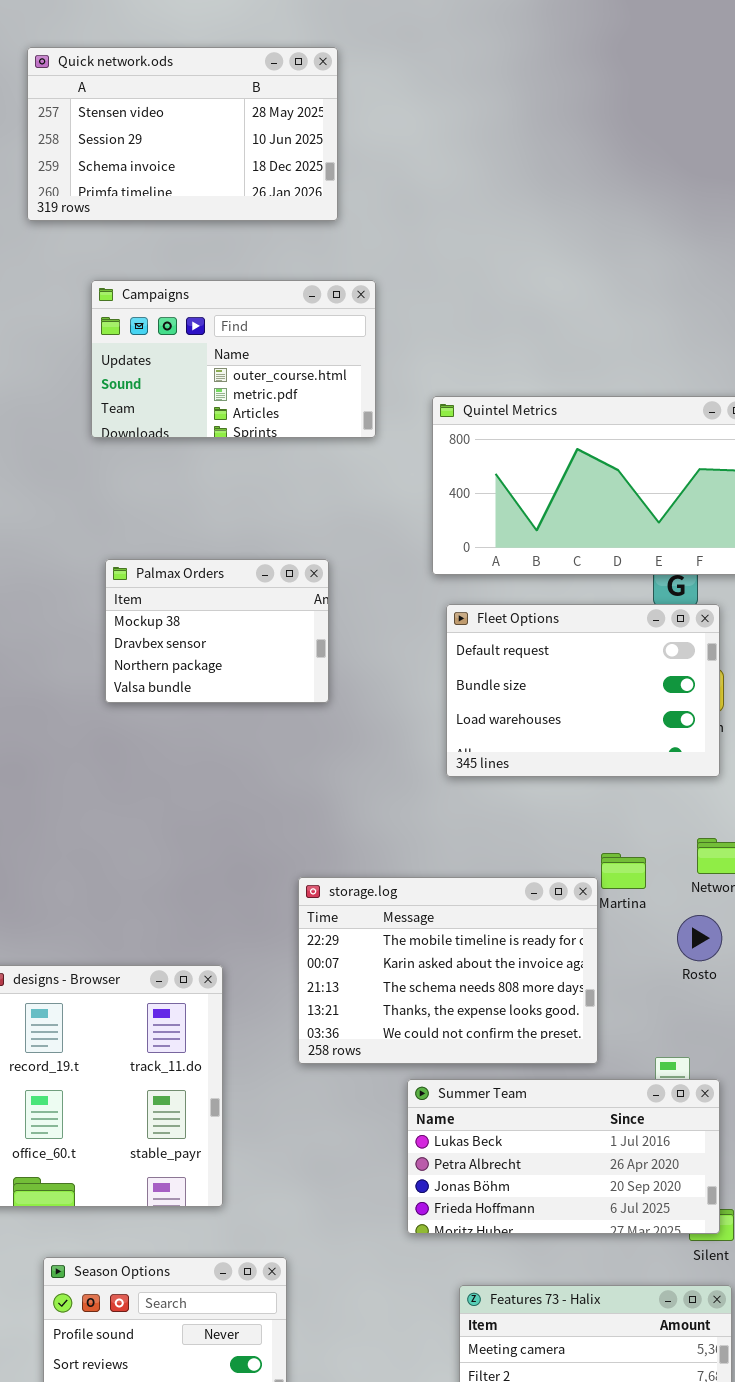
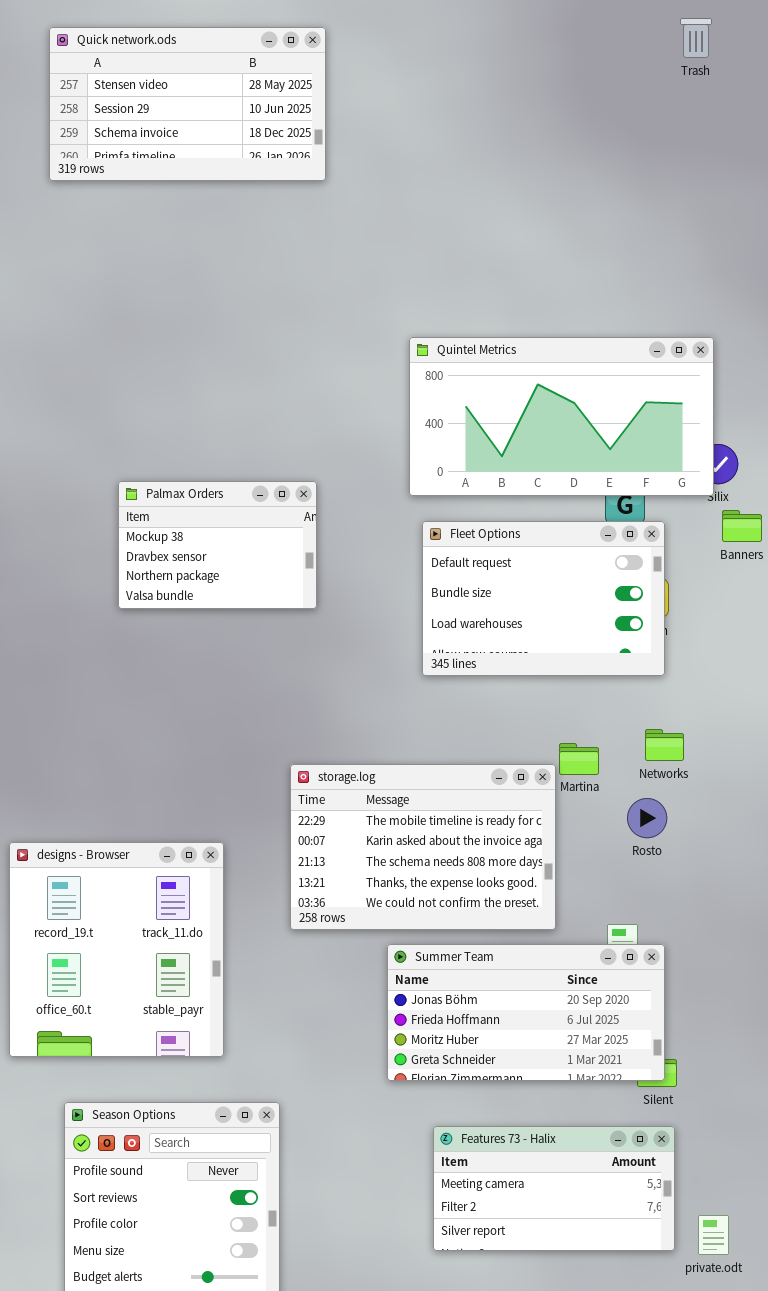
Campaigns: [91,280,376,438] -> none, closed
Summer Team: [407,1079,720,1234] -> [387,944,665,1081], scrolled down 2 rows

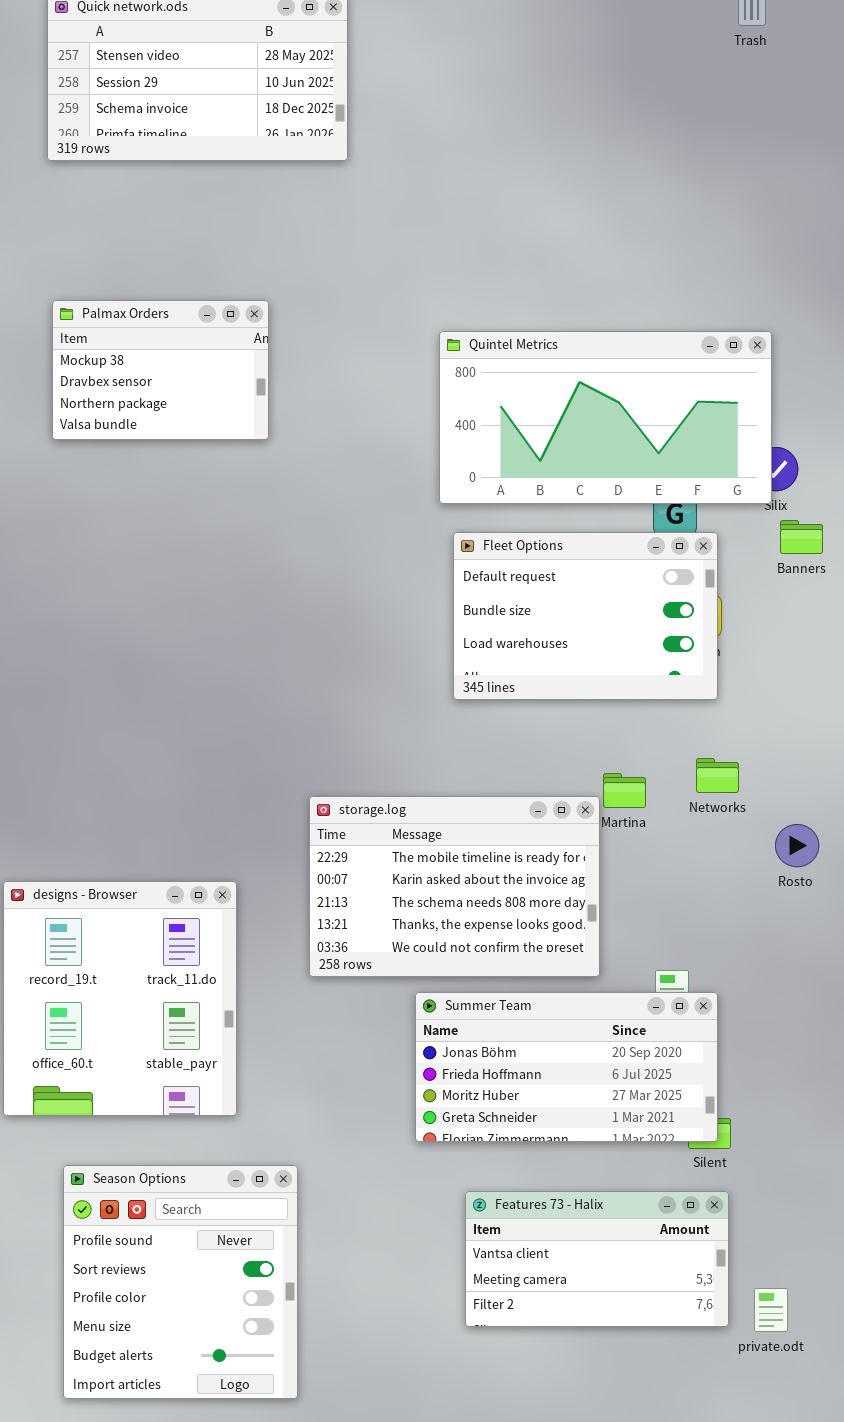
Palmax Orders: [118,481,317,609] -> [52,300,269,440], moved
Rosto: [627,798,667,838] -> [775,824,819,867], moved
Features 73 - Halix: [433,1126,675,1251] -> [465,1191,729,1327], scrolled up 1 row

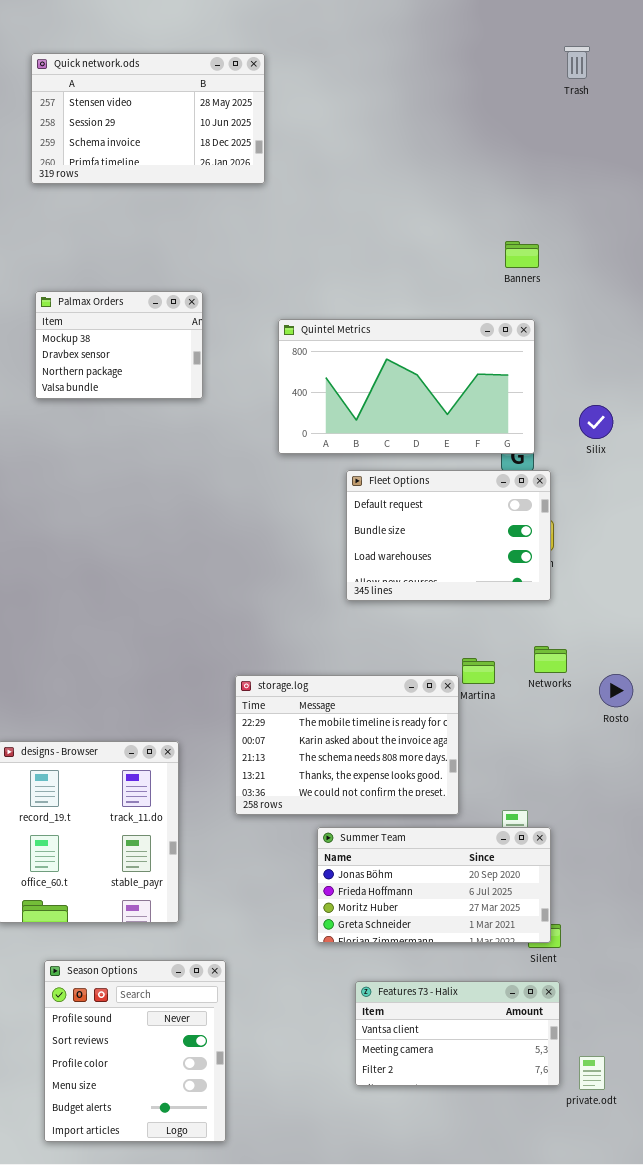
Quintel Metrics: [439,331,772,504] -> [278,319,535,454], moved
Banners: [780,520,823,554] -> [505,241,539,268], moved
Rosto: [775,824,819,867] -> [599,674,633,707], moved

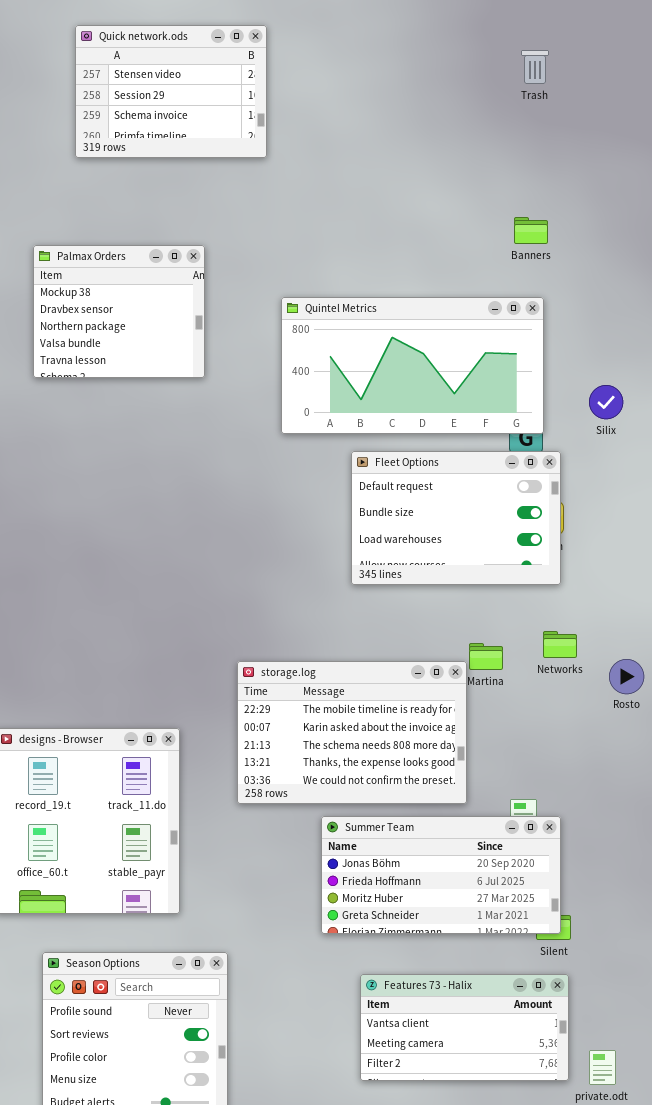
Trash: [564,46,590,79] -> [521,50,549,84], moved
Quick network.ods: [31,53,265,184] -> [75,25,267,158], resized
Palmax Orders: [35,291,203,399] -> [33,245,205,378], resized

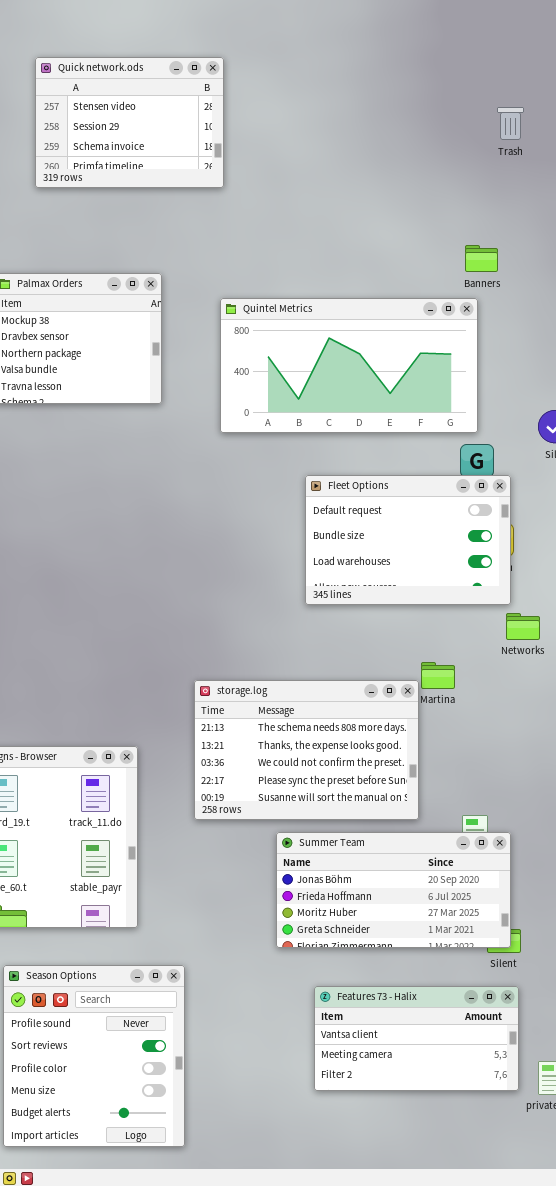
Trash: [521,50,549,84] -> [497,107,524,140], moved
Quintel Metrics: [281,297,544,434] -> [220,298,478,433], moved
Networks: [543,631,577,658] -> [506,613,540,640], moved
storage.log: [237,661,467,804] -> [194,680,419,820], scrolled down 2 rows

